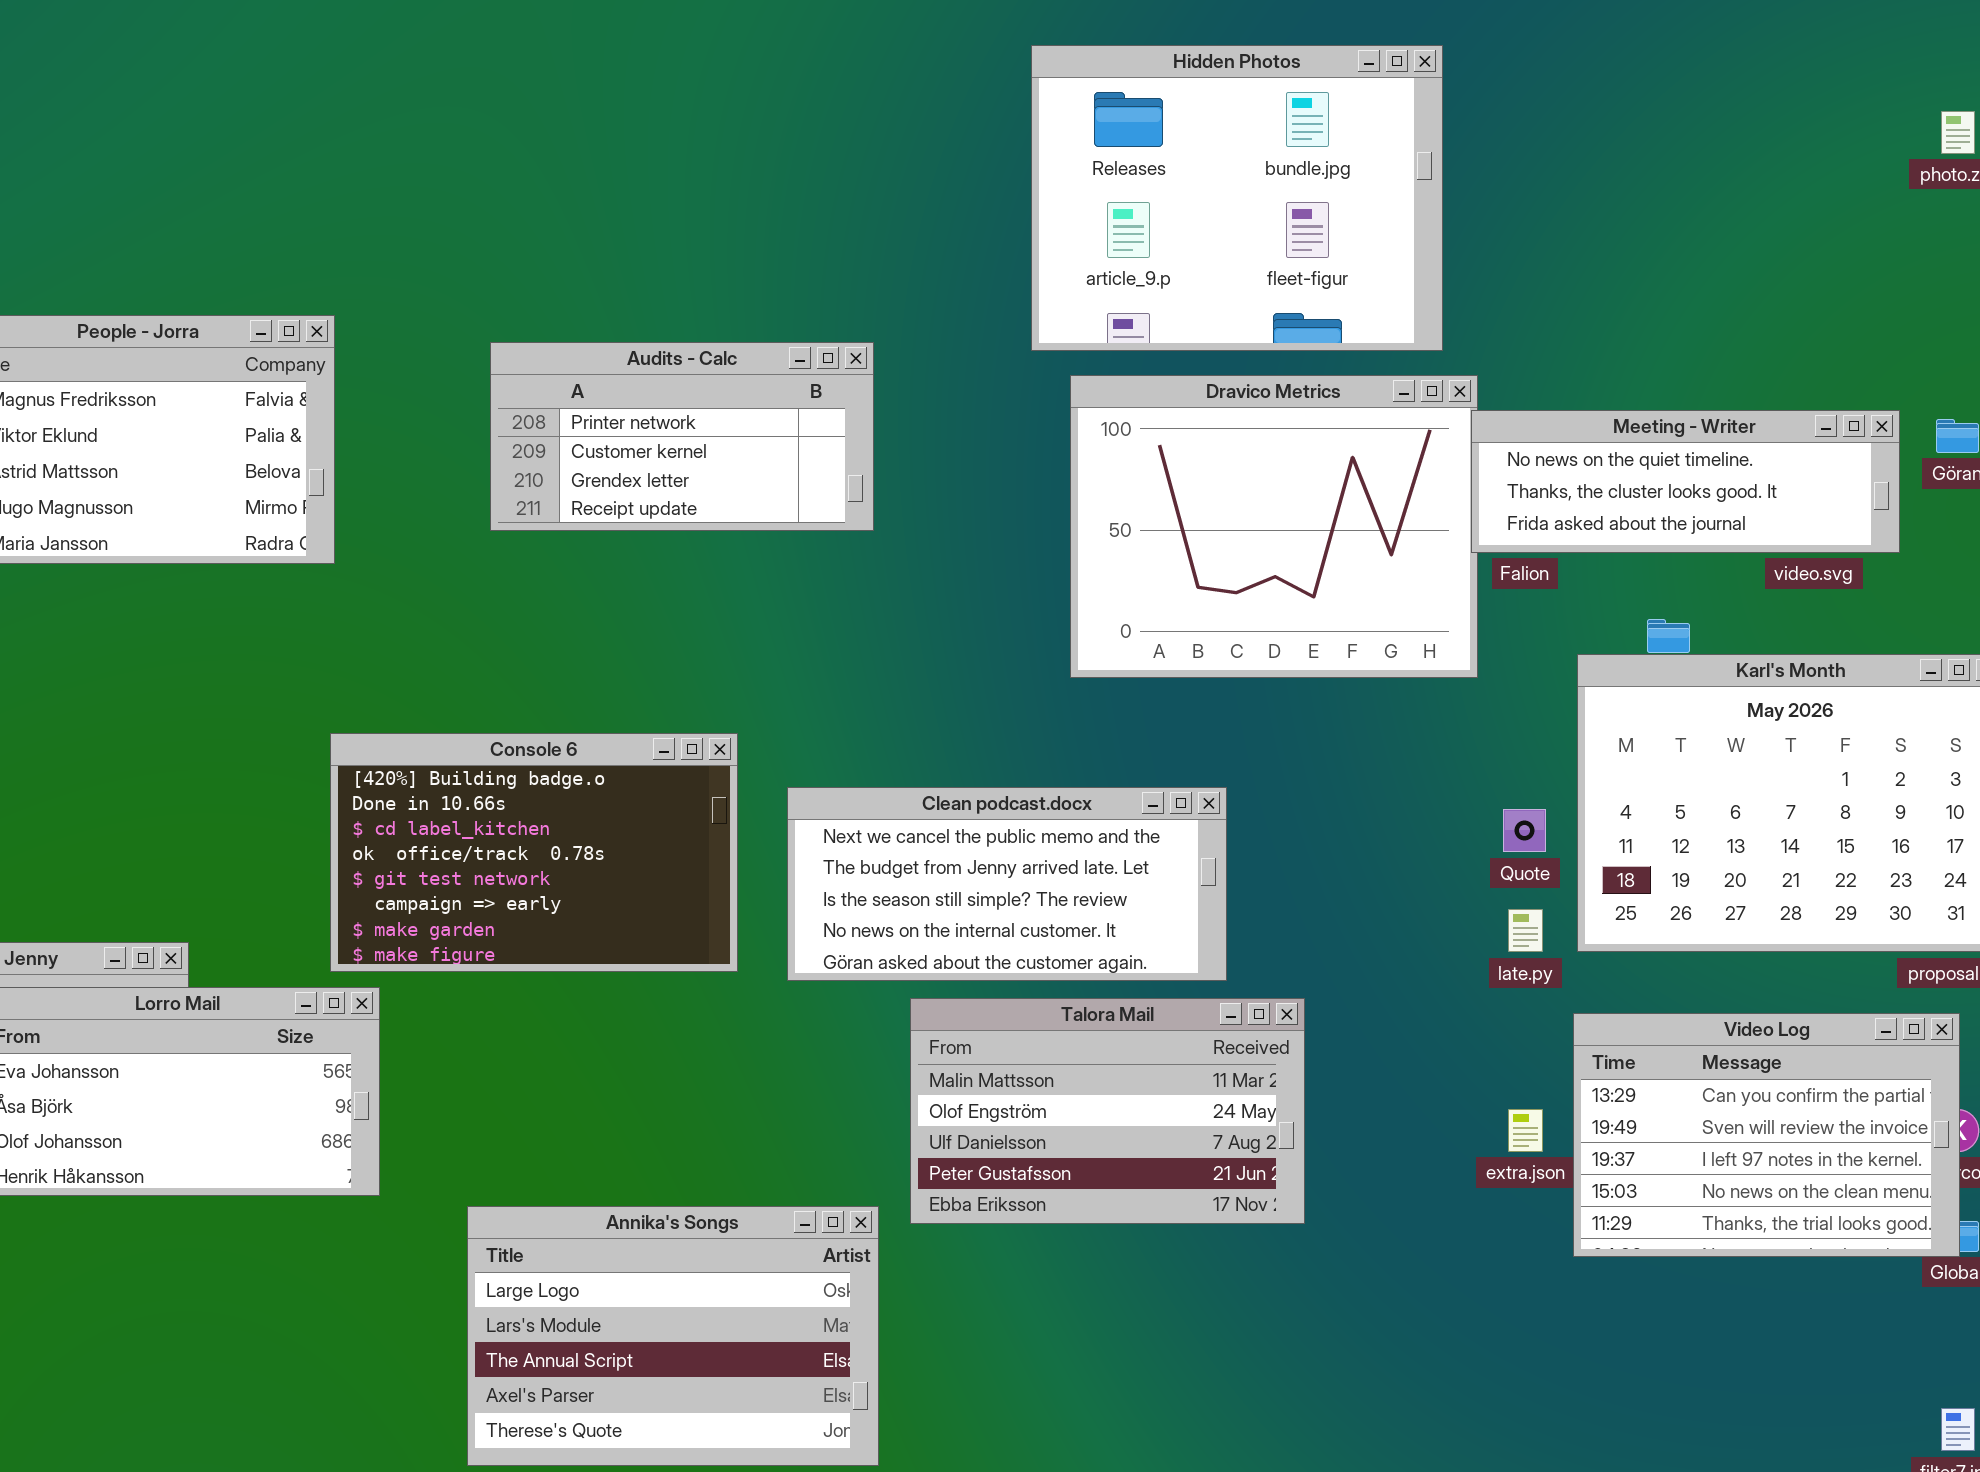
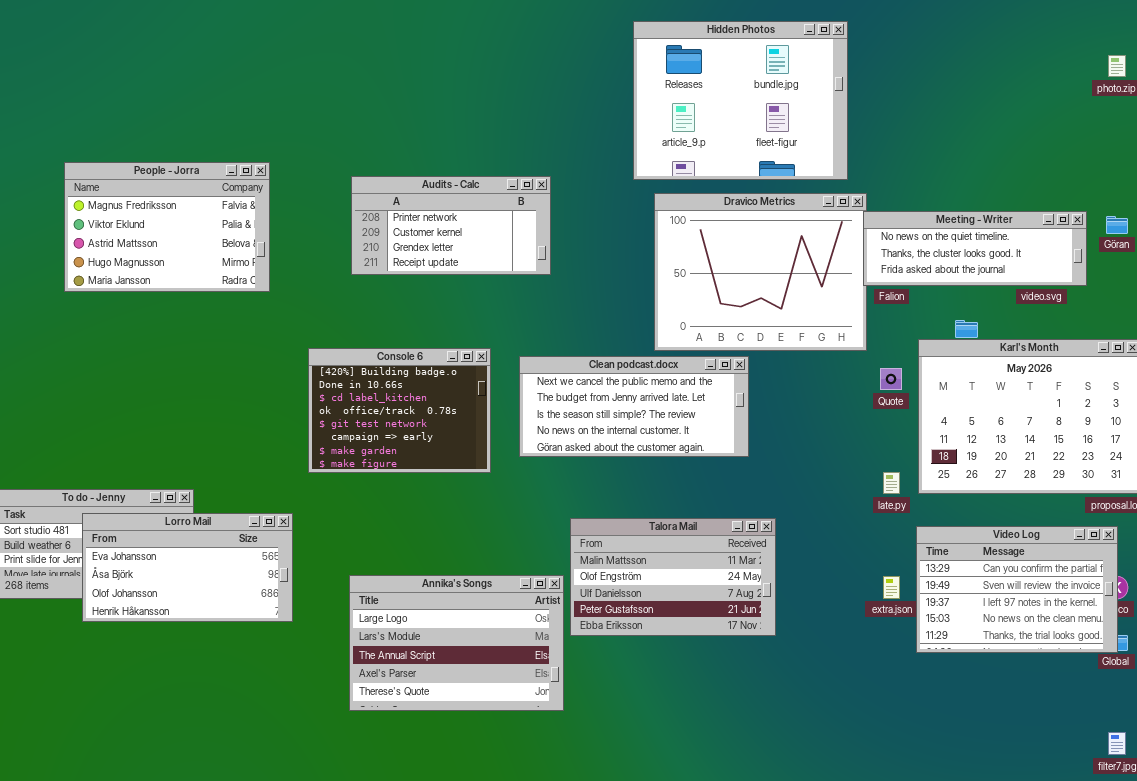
Console 6: [330,733,738,972] -> [308,348,491,473], moved, resized
Clean podcast.docx: [787,787,1227,981] -> [519,356,749,457], moved
Quote: [1503,809,1546,852] -> [880,368,902,390], moved
Annika's Songs: [467,1206,879,1466] -> [349,575,564,711], moved

